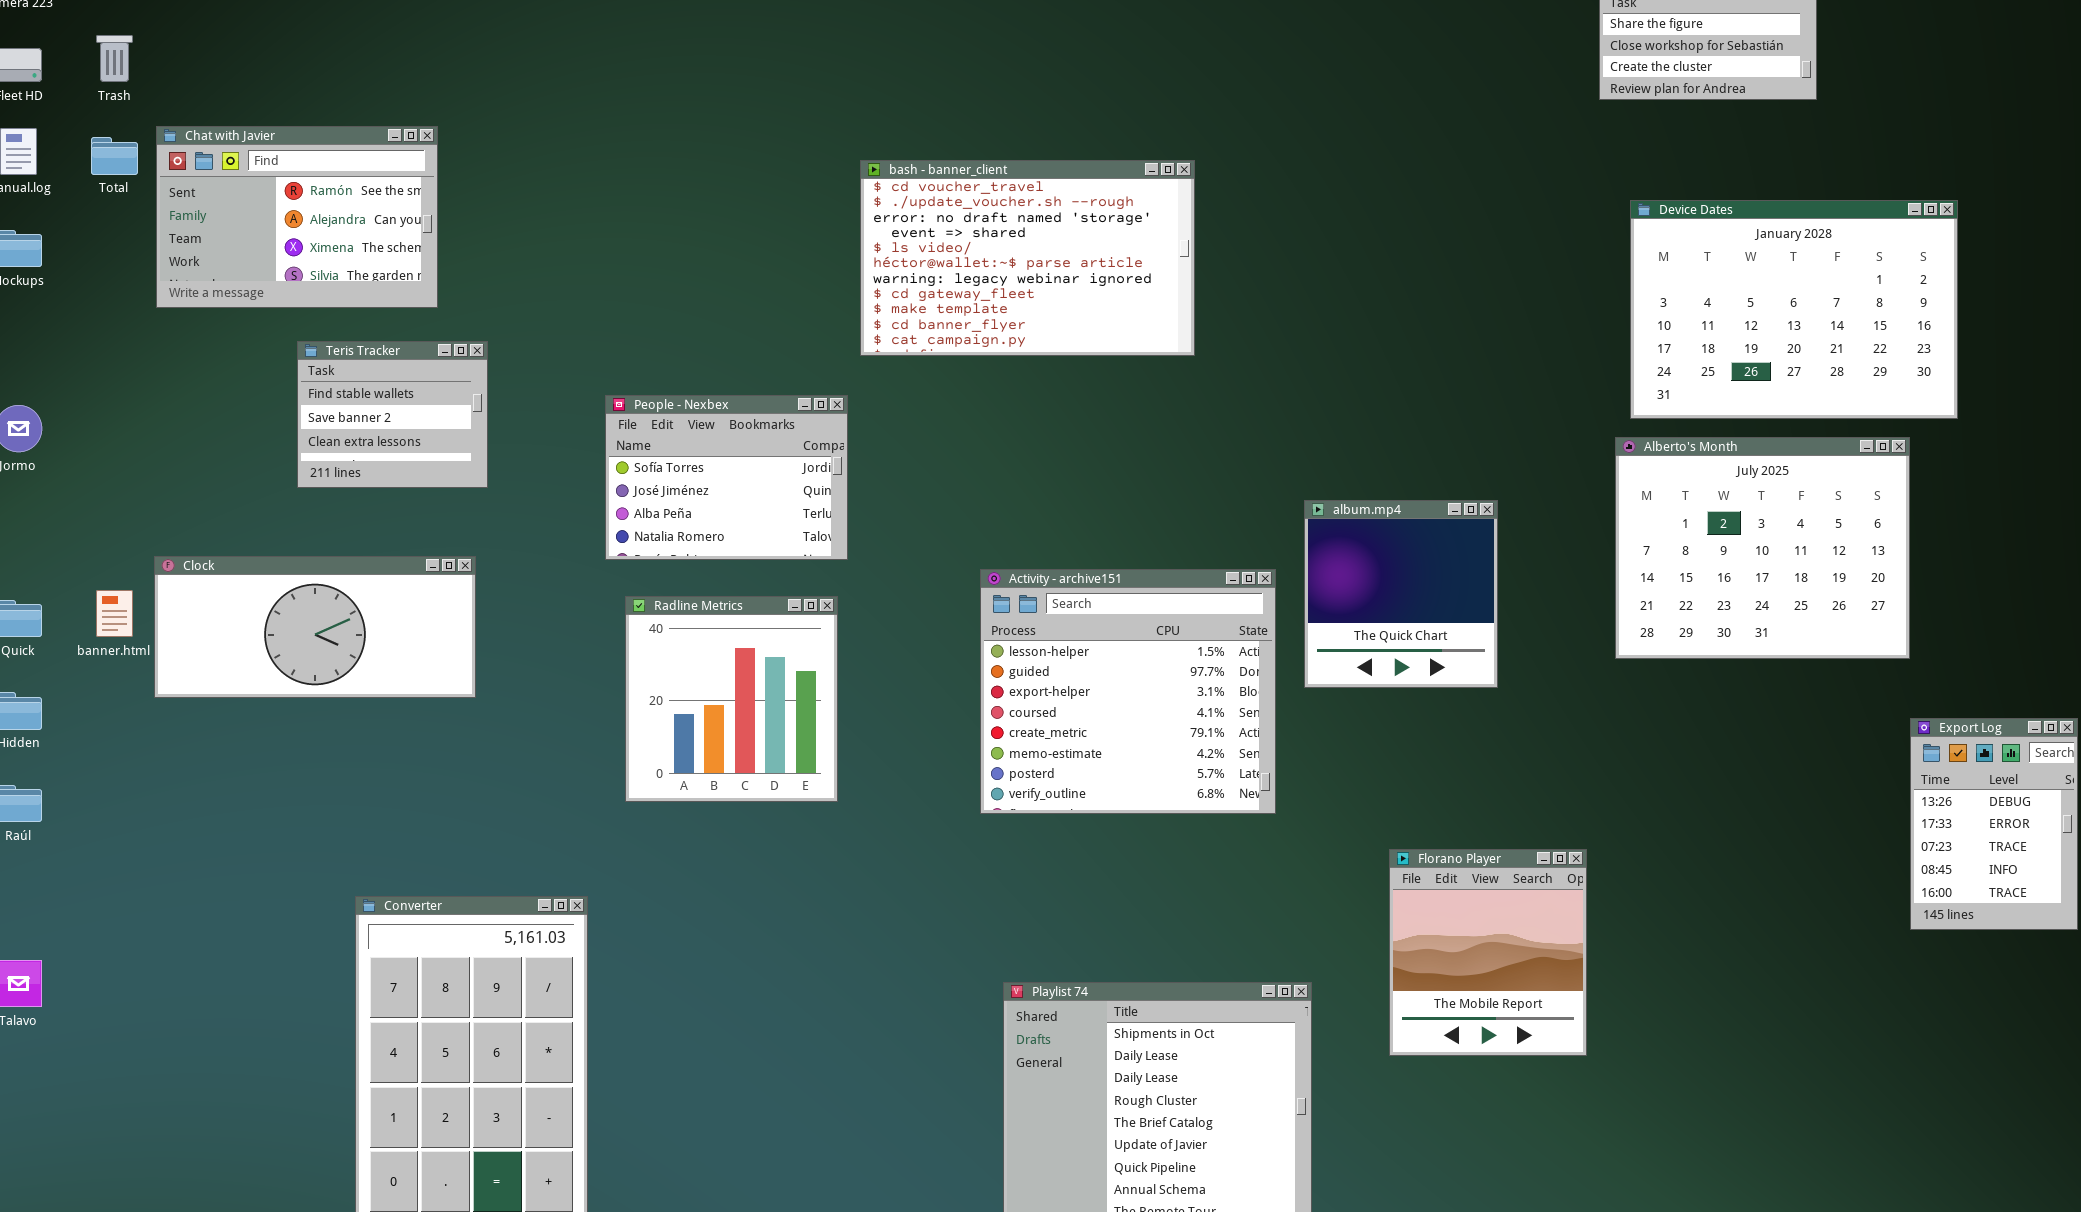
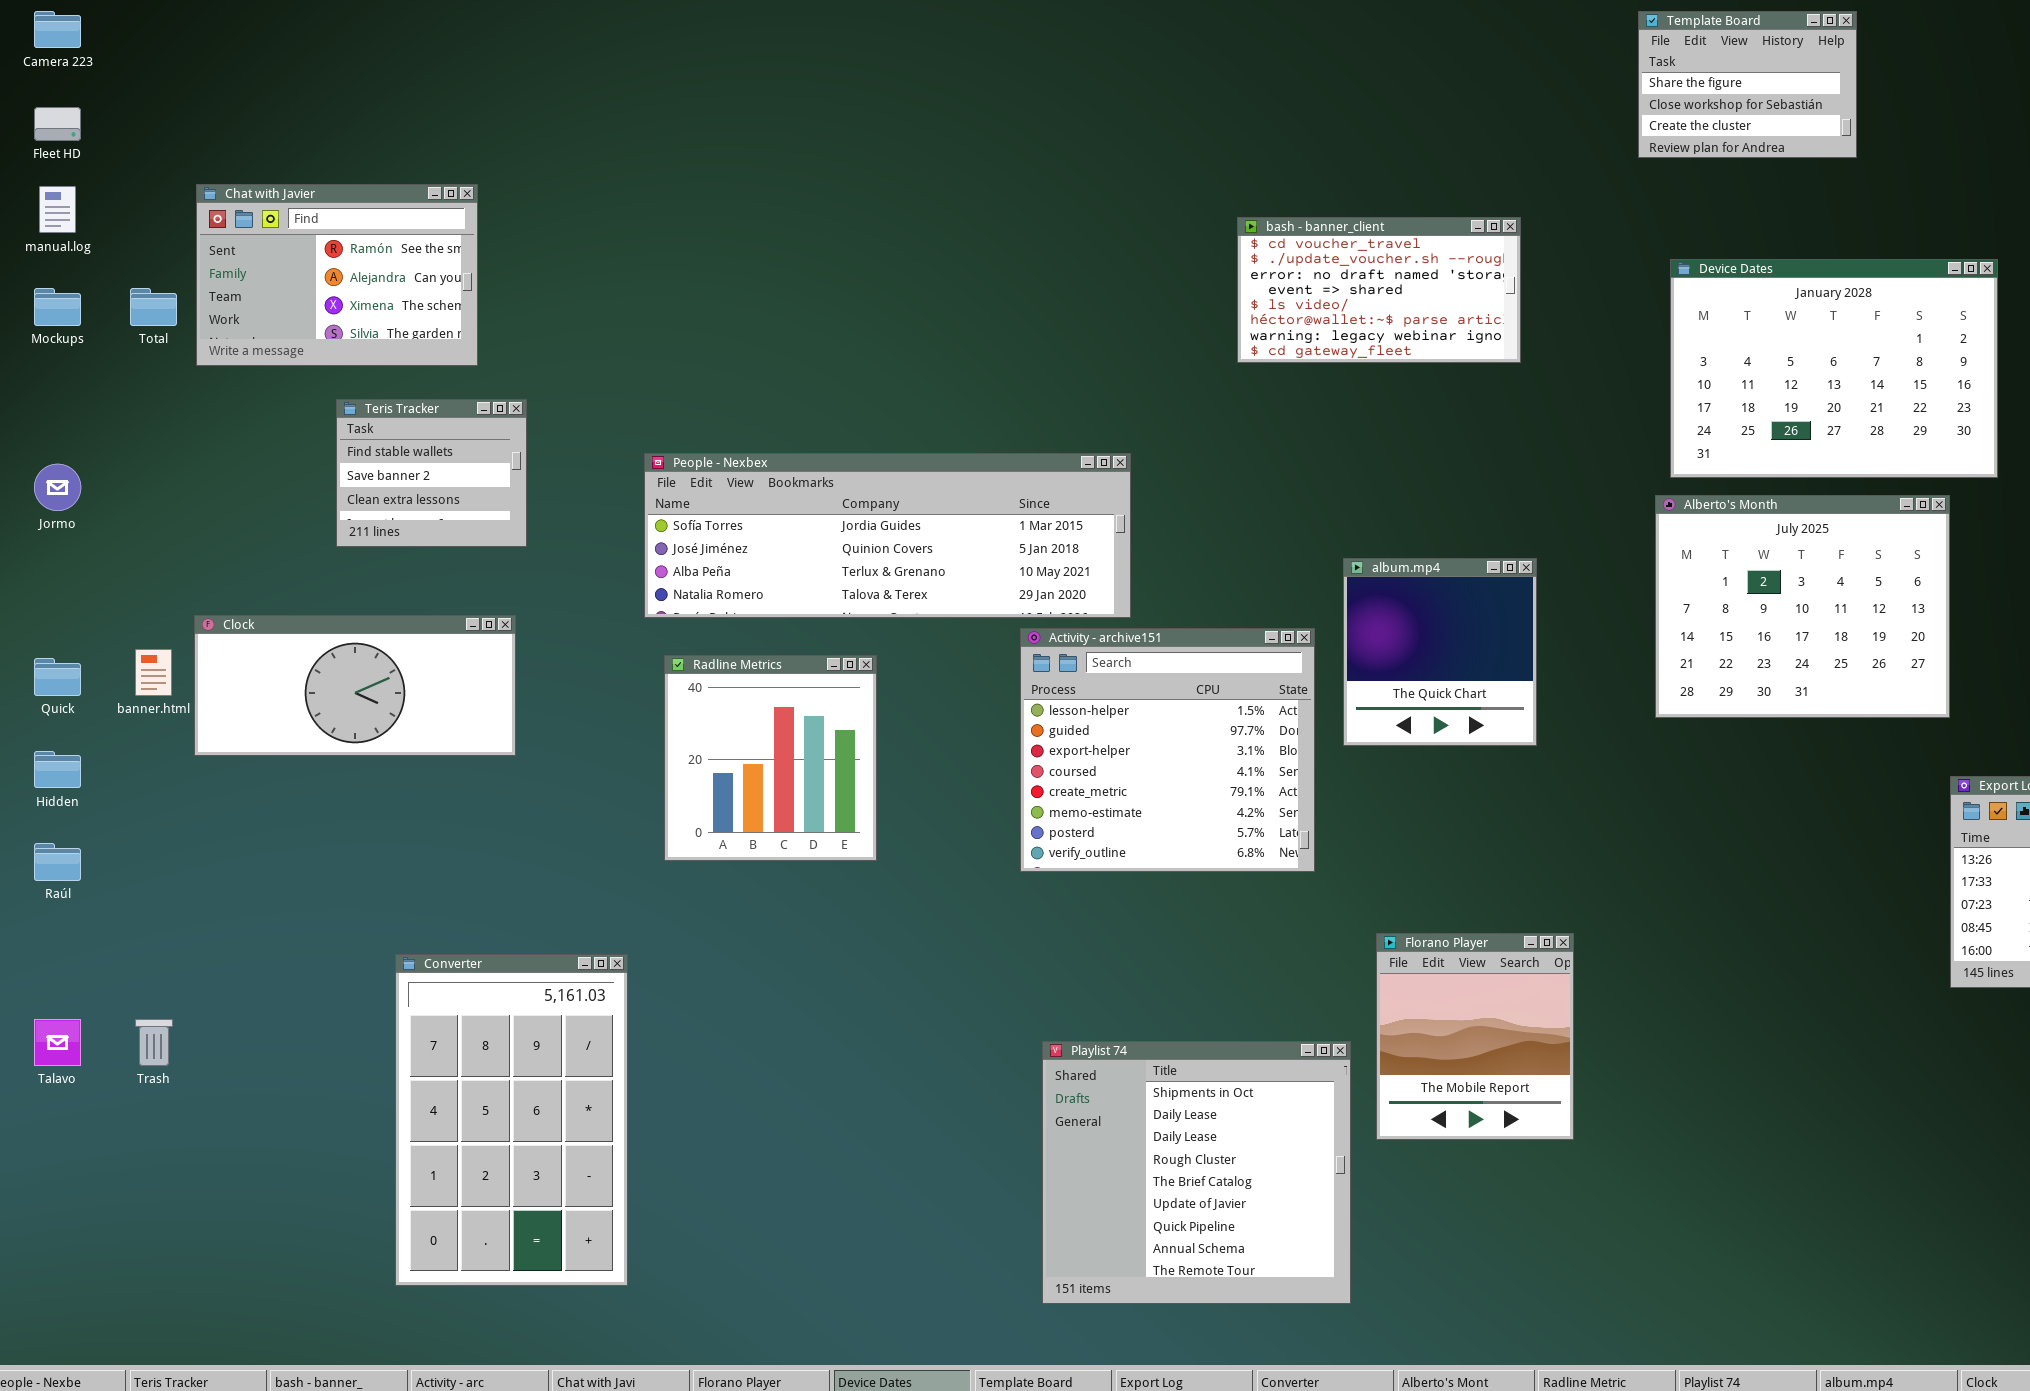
Trash: [96,35,133,82] -> [135,1019,173,1066], moved
Total: [91,137,138,175] -> [130,288,177,326], moved
bash - banner_client: [860,160,1195,356] -> [1237,217,1521,363], moved, resized
People - Nexbex: [605,395,848,560] -> [644,453,1131,618], resized
Florano Player: [1389,849,1587,1056] -> [1376,933,1574,1140], moved

